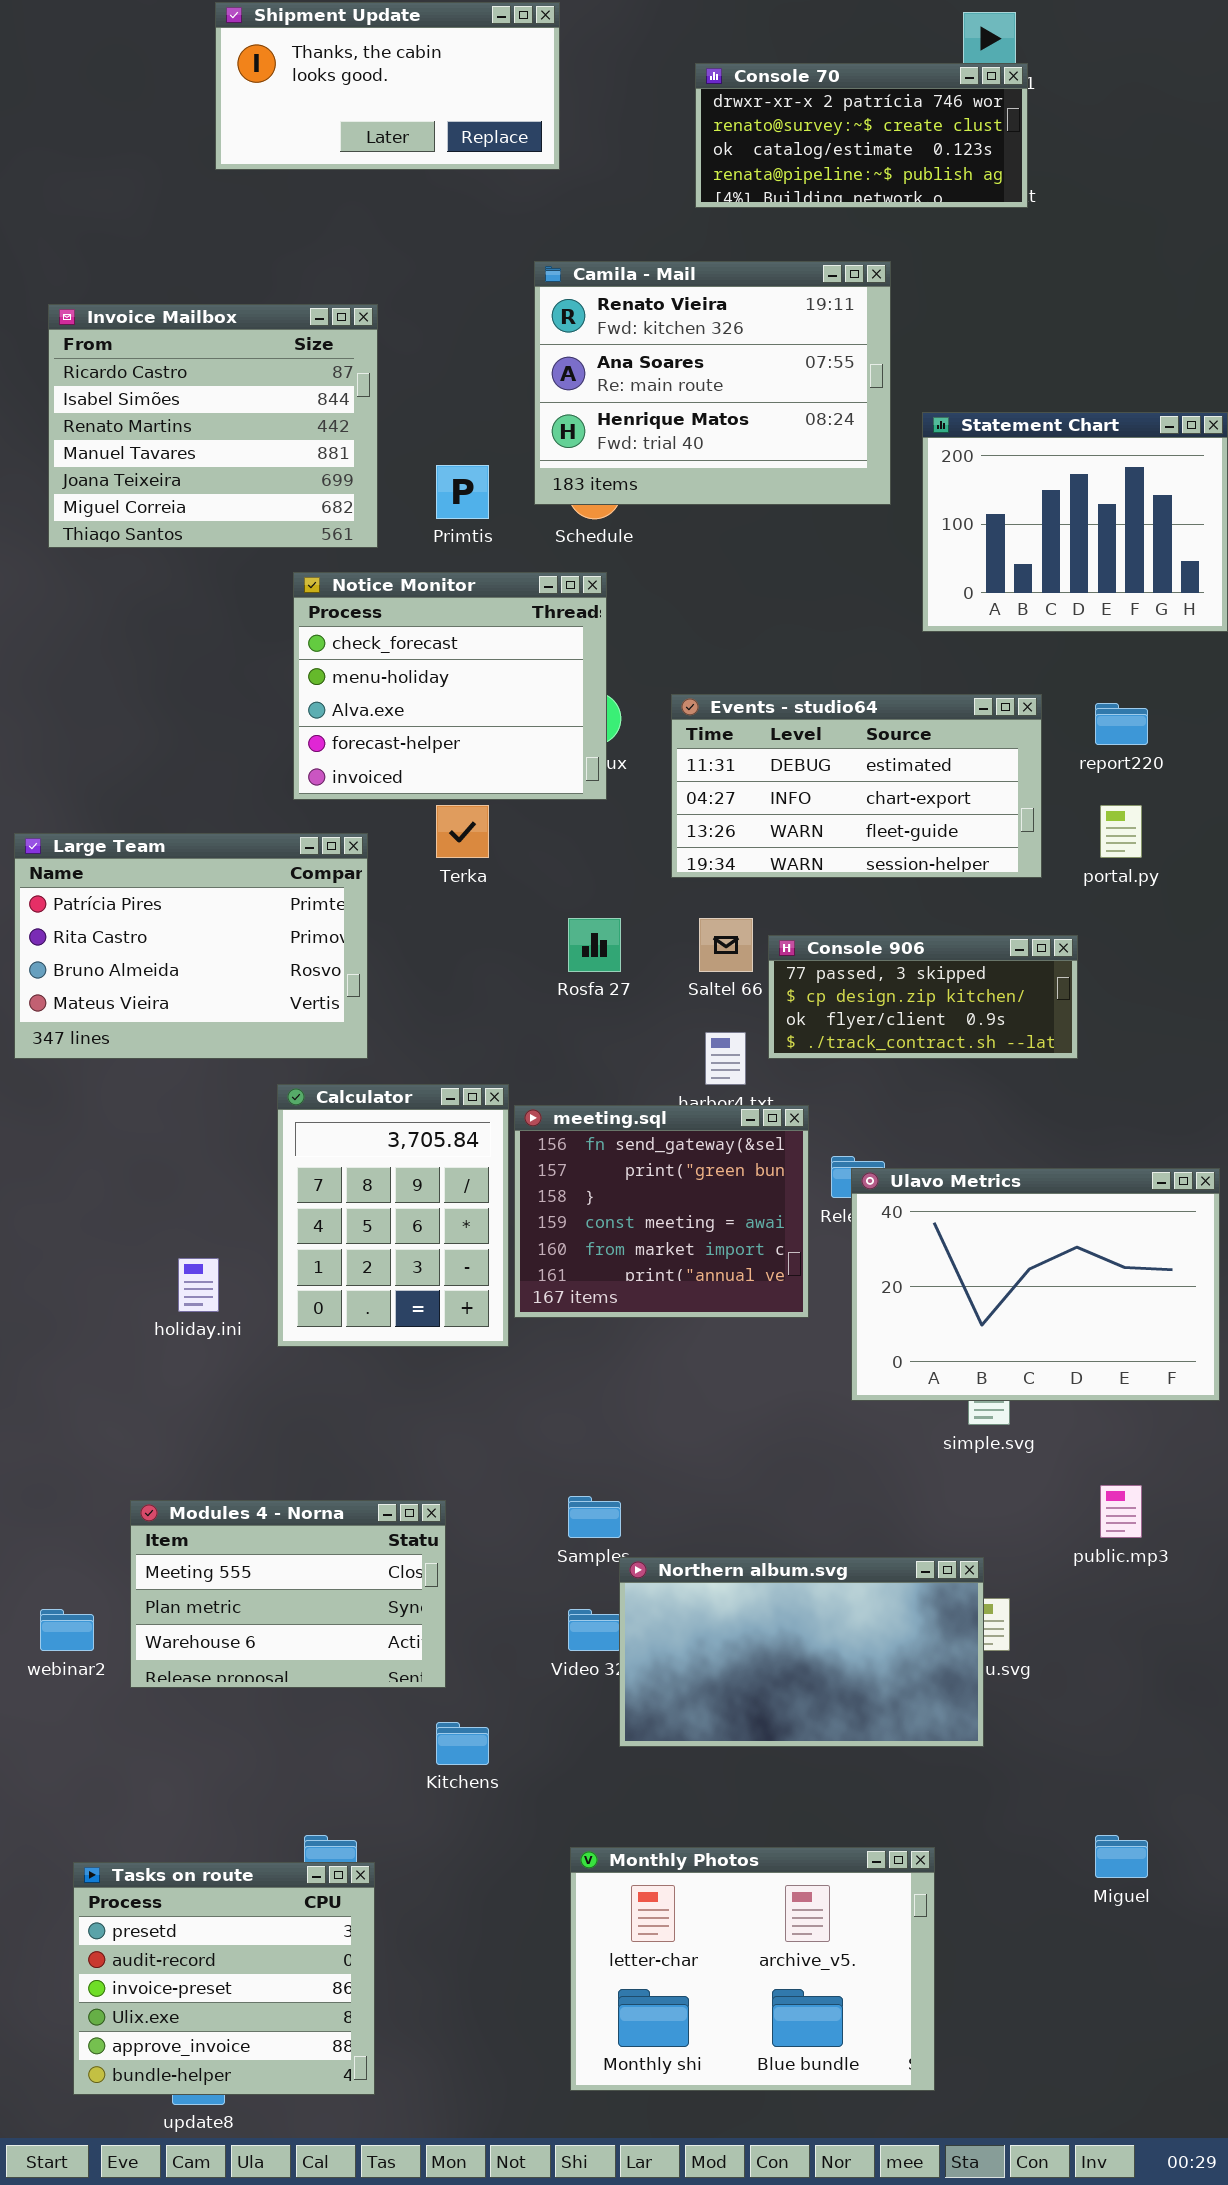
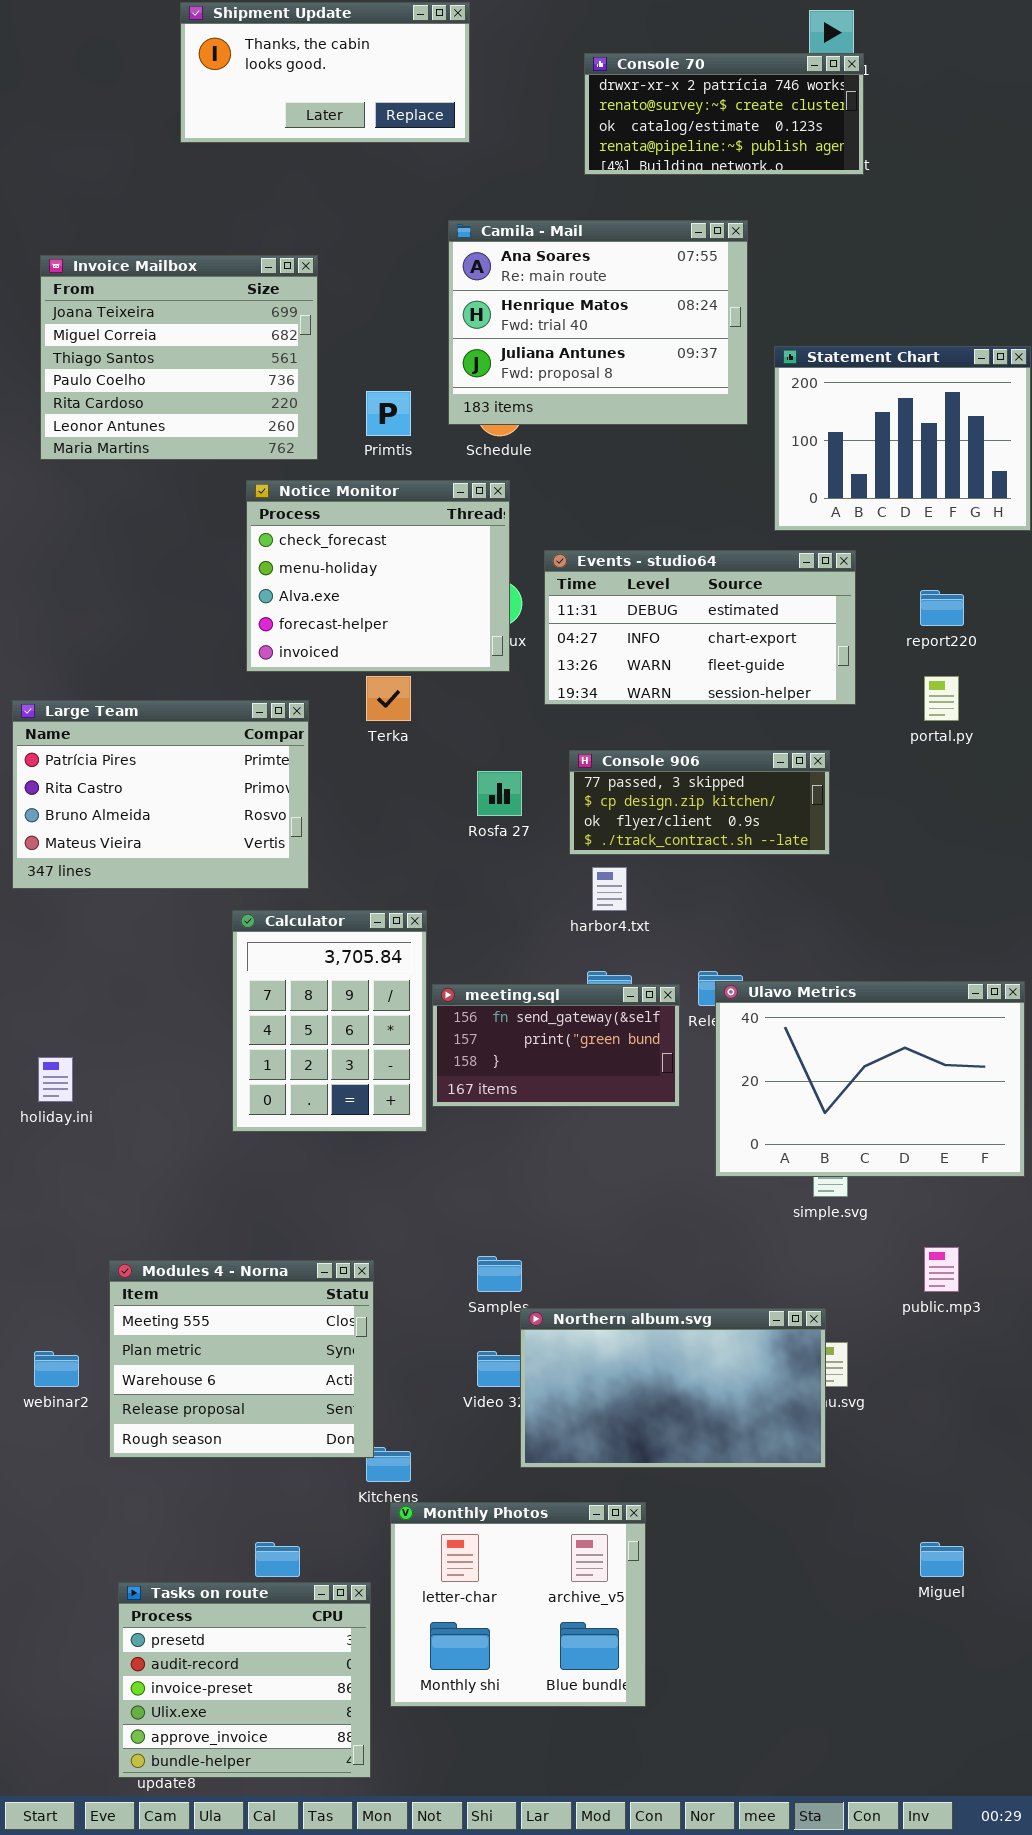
Camila - Mail: [534,261,891,505] -> [448,220,748,425], scrolled down 1 row
Invoice Mailbox: [48,304,378,548] -> [40,255,318,460], scrolled down 4 rows
Events - studio64: [671,694,1042,878] -> [544,550,856,705], moved
Console 906: [768,935,1078,1059] -> [569,750,830,855], moved
meeting.sql: [514,1105,809,1318] -> [432,984,680,1107], resized
holiday.ini: [178,1258,219,1312] -> [38,1057,73,1102], moved
Modules 4 - Norna: [130,1500,446,1688] -> [109,1260,374,1458], resized
Monthly Photos: [570,1847,935,2091] -> [390,1502,646,1707], moved, resized
Tasks on route: [73,1862,375,2095] -> [118,1582,371,1778], moved

